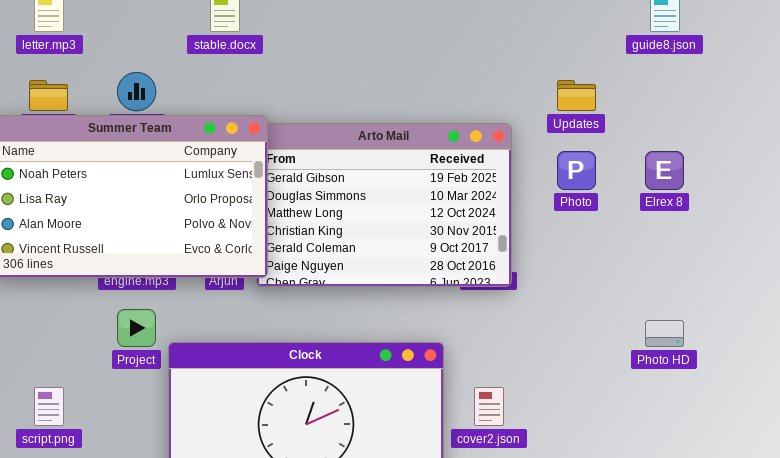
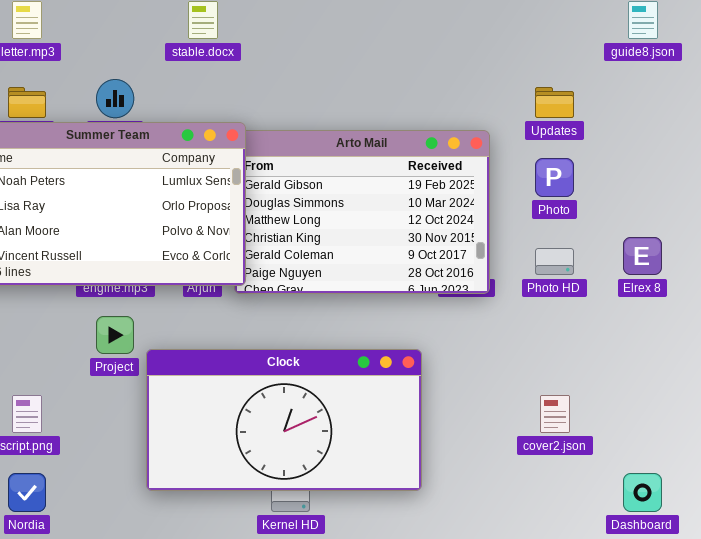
Elrex 8: [645,151,684,190] -> [623,237,662,275], moved
Photo HD: [645,320,684,347] -> [535,248,574,275], moved
cover2.json: [474,387,504,426] -> [540,395,570,433], moved

